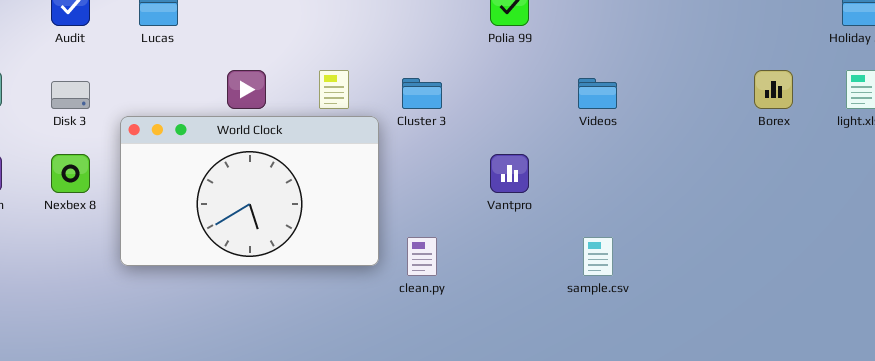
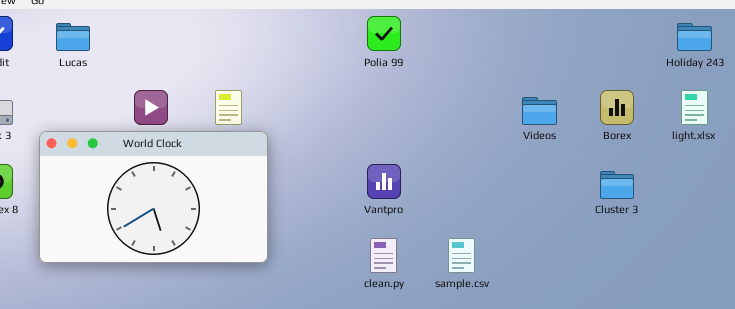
Cluster 3: [402,78,442,109] -> [600,171,634,199], moved
Videos: [578,78,617,109] -> [522,97,557,125], moved
clean.py: [407,237,437,276] -> [370,238,397,273], moved

